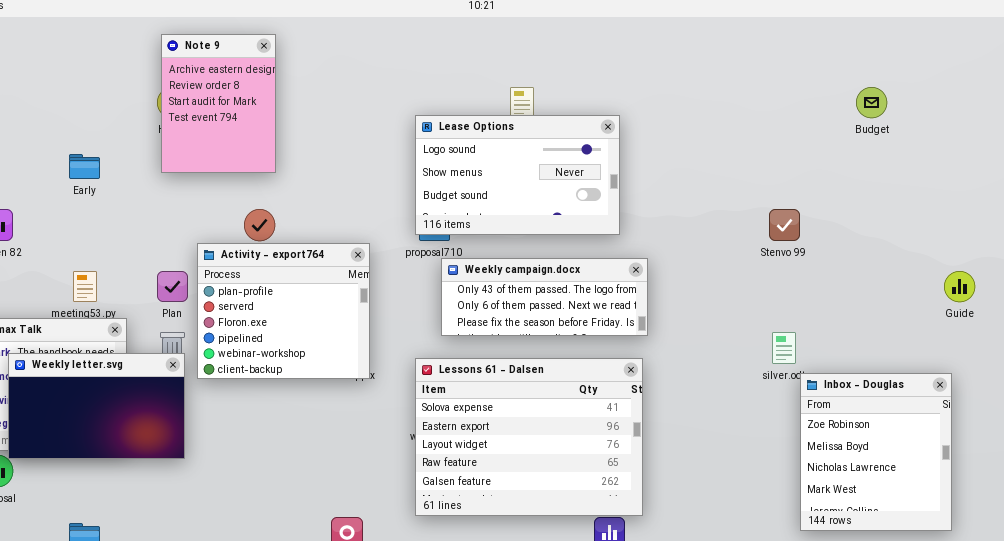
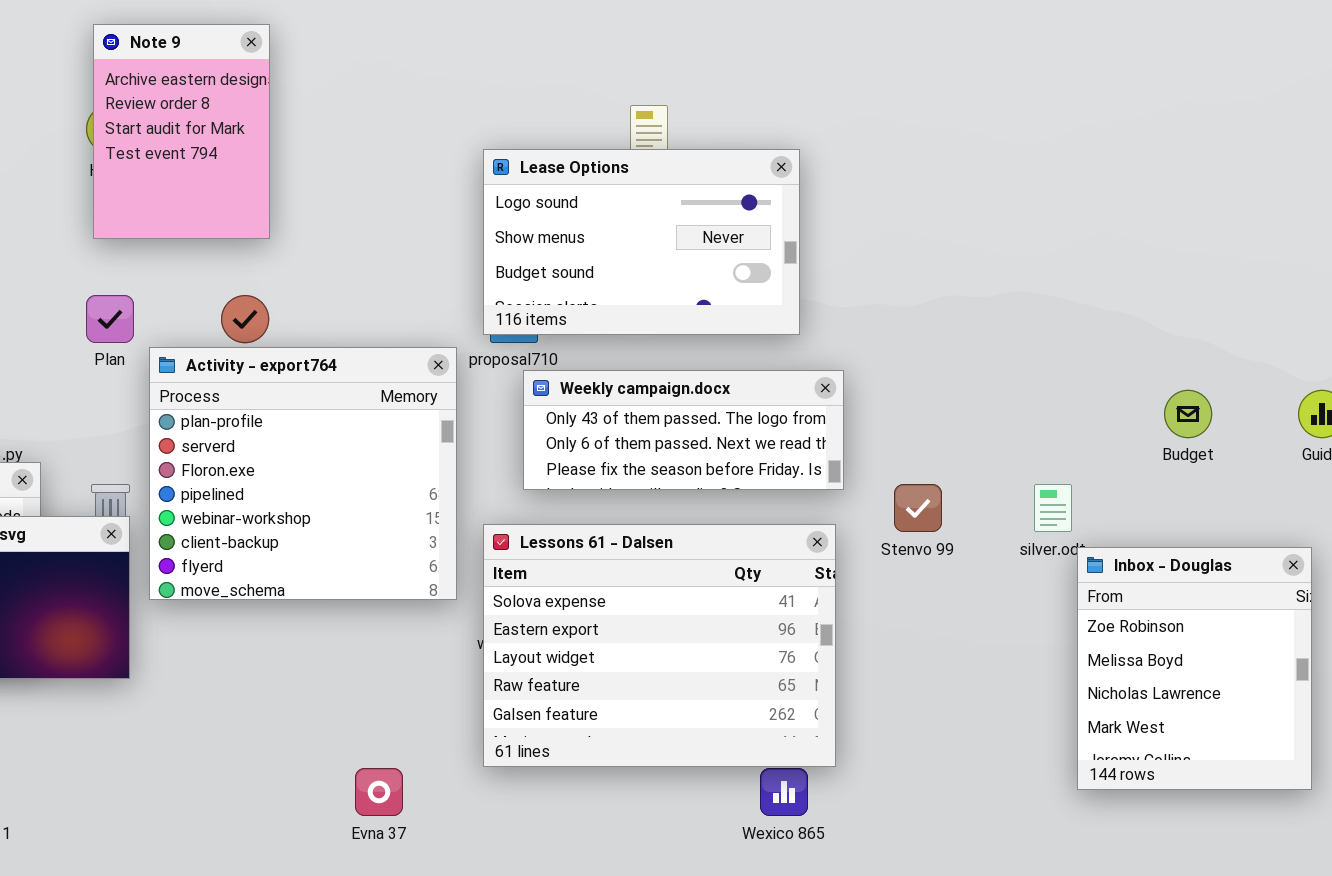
Budget: [856,87,887,118] -> [1164,390,1212,438], moved
Stenvo 99: [769,209,800,241] -> [894,484,942,532], moved
Activity - export764: [197,243,370,379] -> [149,347,457,600], resized
Plan: [157,271,188,302] -> [86,295,134,343], moved

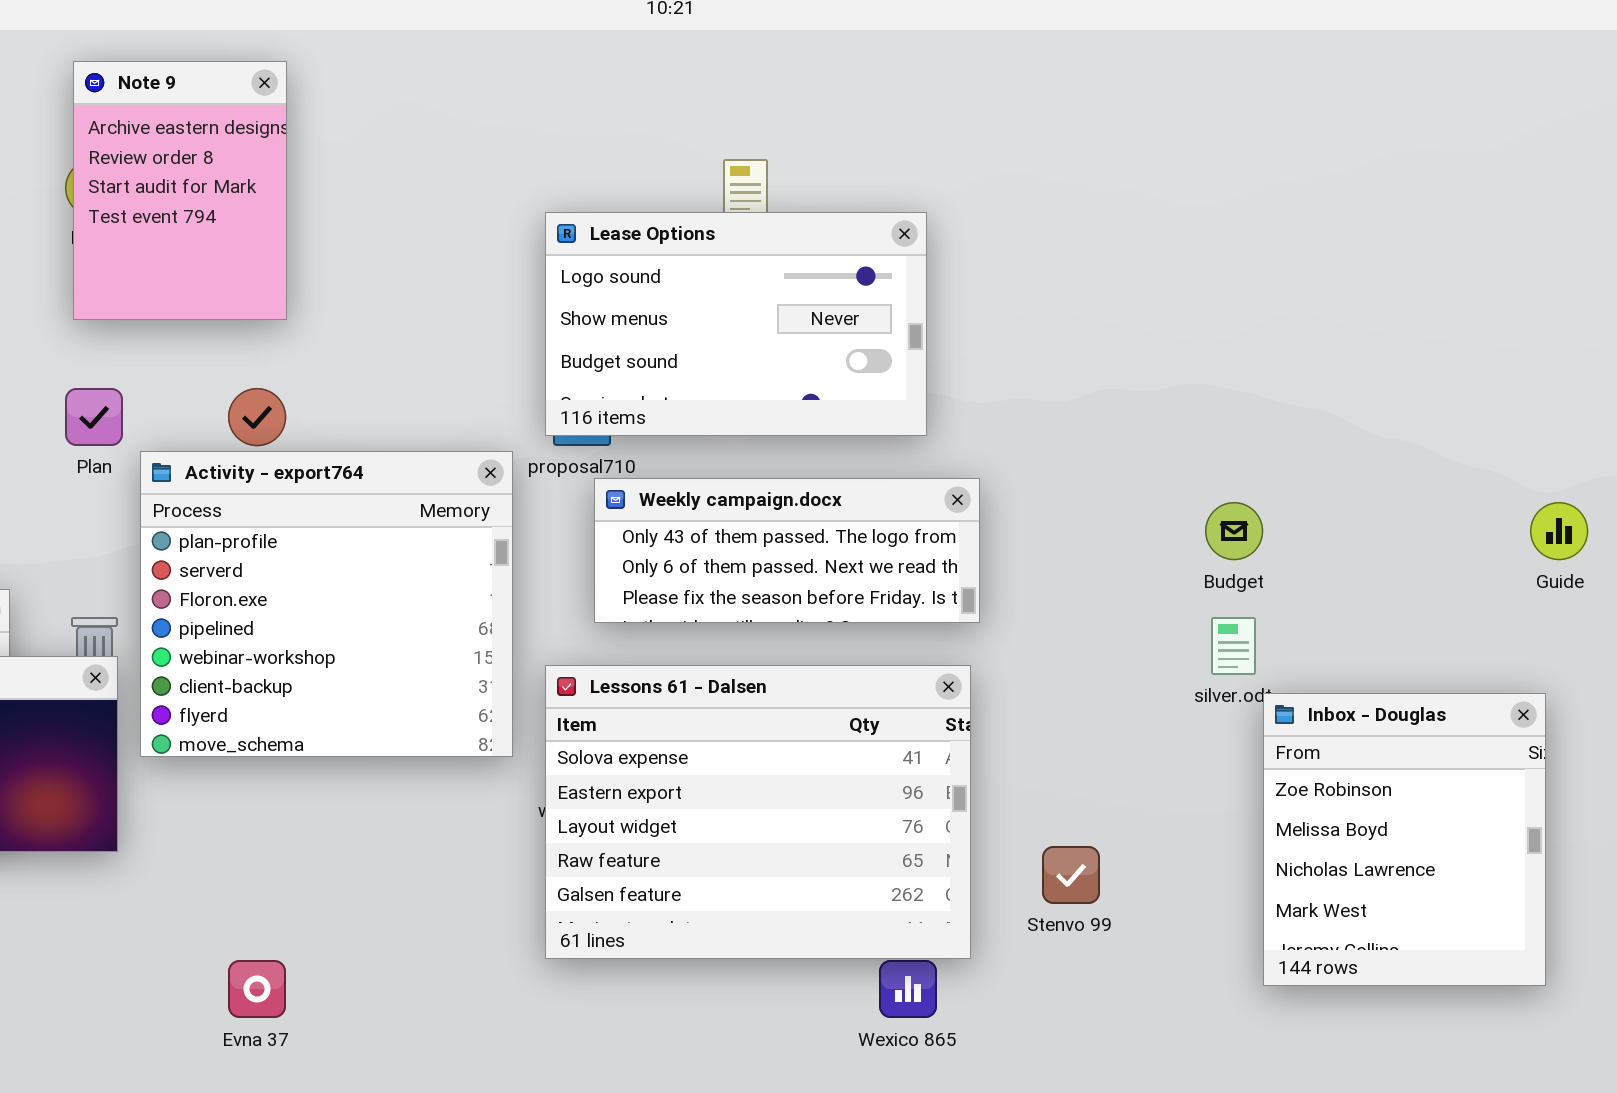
Budget: [1164,390,1212,438] -> [1205,502,1263,560], moved
Stenvo 99: [894,484,942,532] -> [1042,846,1100,904], moved
Evna 37: [355,768,403,816] -> [228,960,286,1018], moved

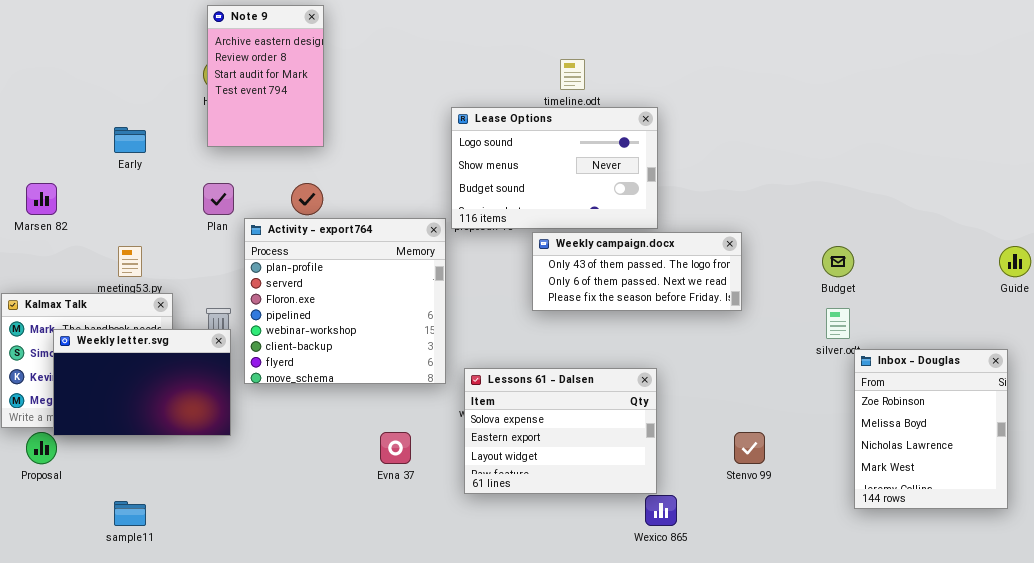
Lease Options: [545,212,927,436] -> [451,107,658,229], moved
Weekly campaign.docx: [594,478,980,623] -> [532,232,742,311], moved
Lessons 61 - Dalsen: [545,665,971,959] -> [464,368,657,494], resized
Evna 37: [228,960,286,1018] -> [380,432,411,464], moved

